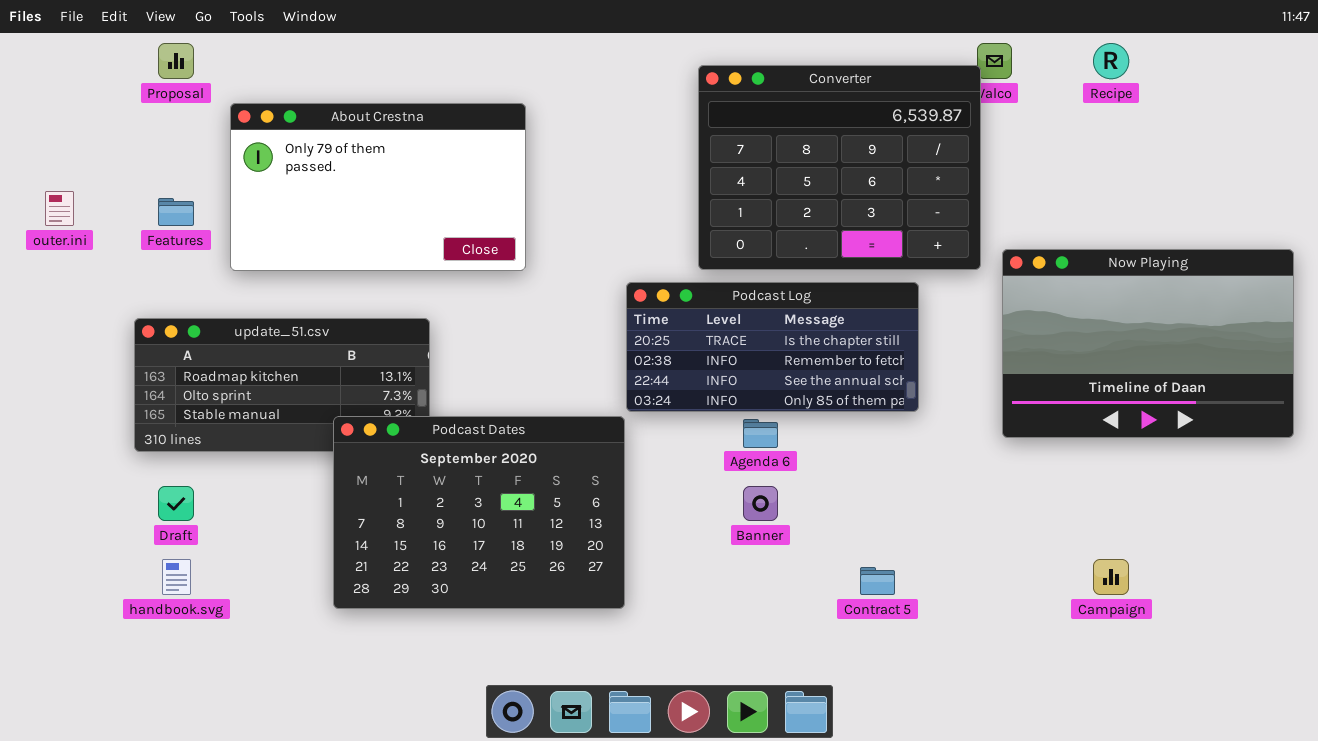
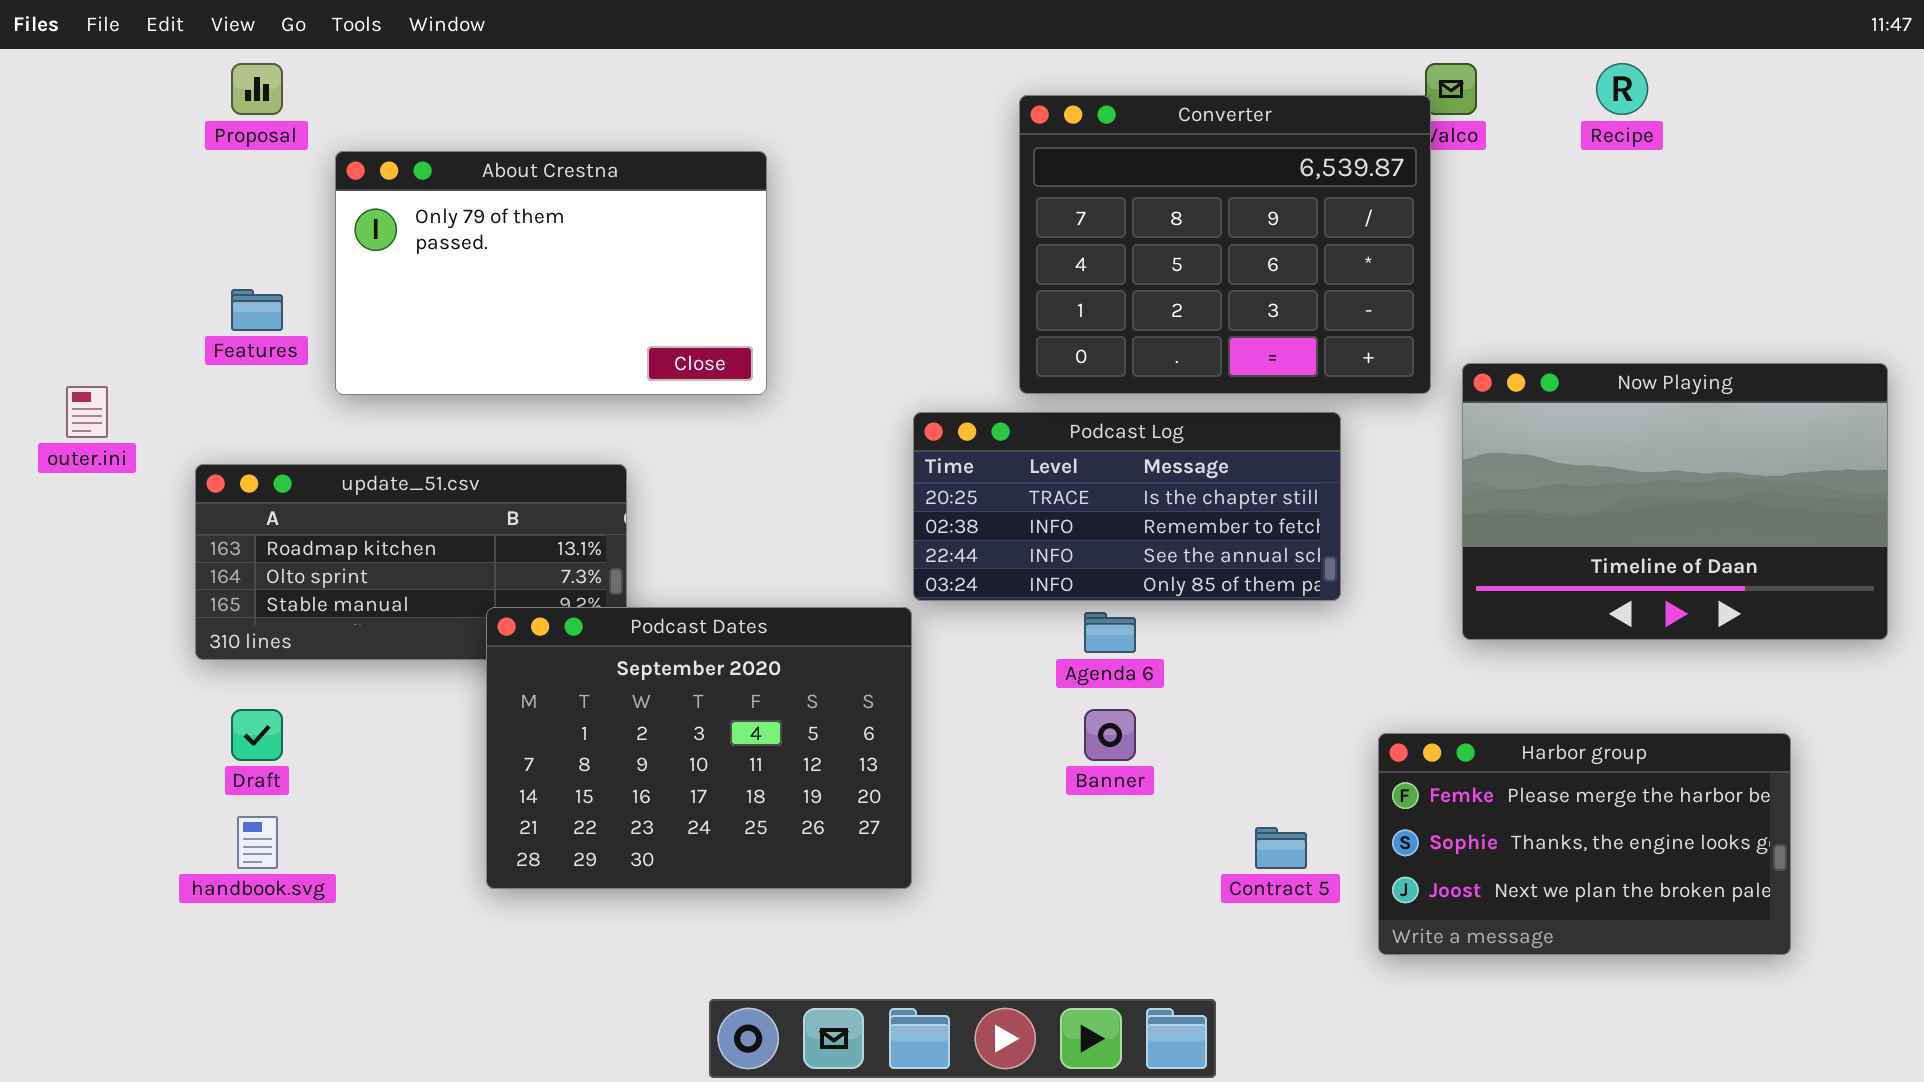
outer.ini: [45,191,74,226] -> [66,386,108,438], moved
Harbor group: none -> [1378,733,1791,955], opened

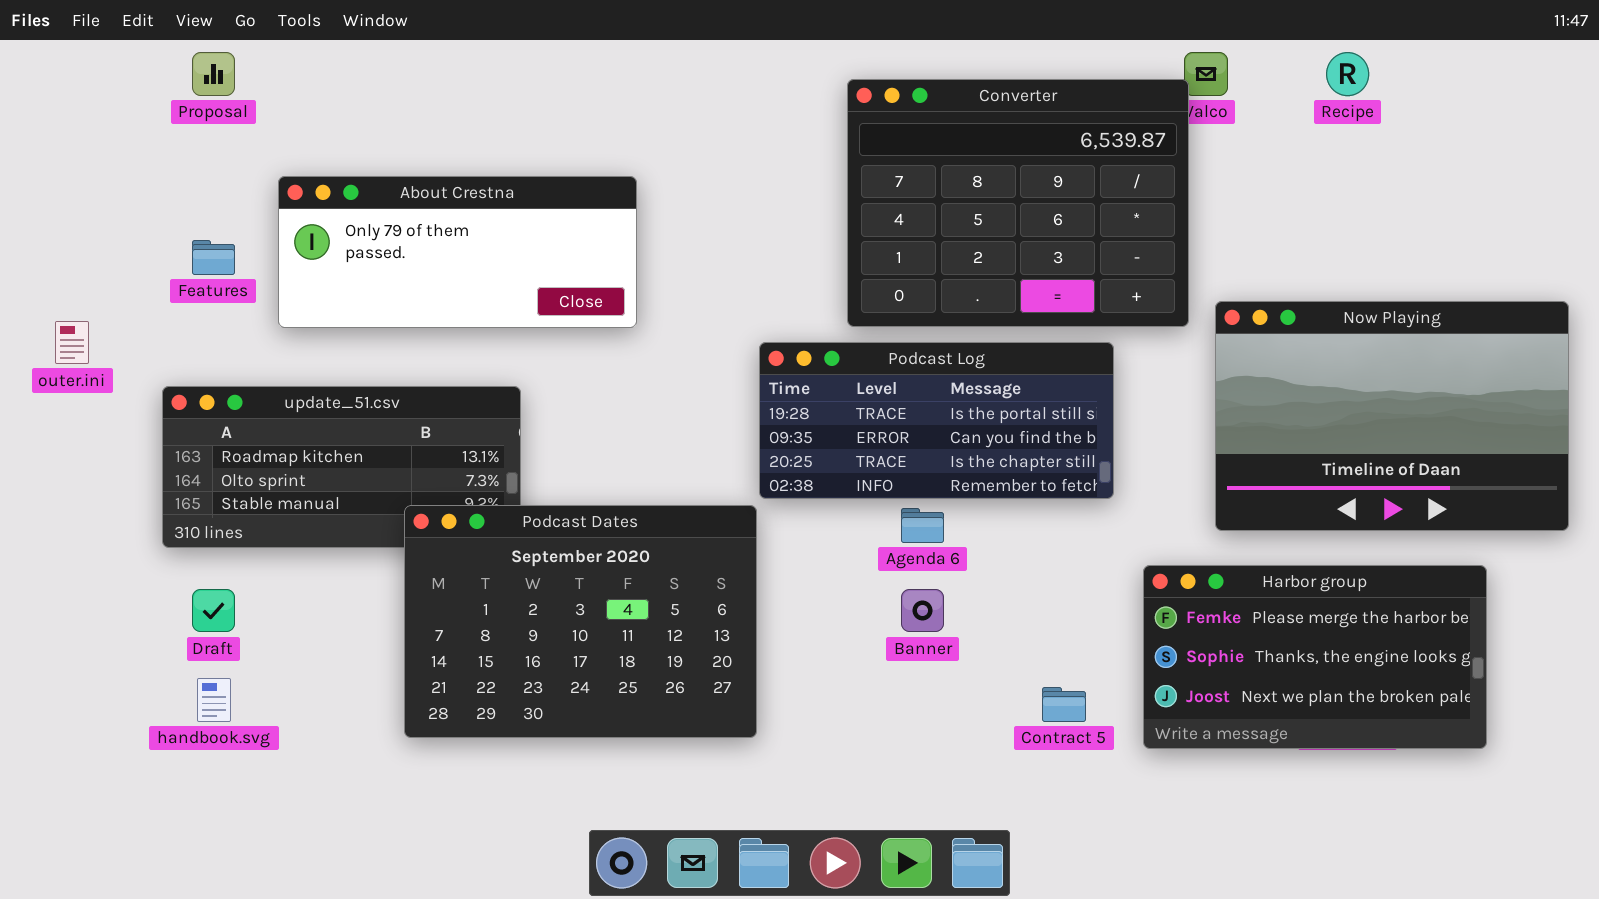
About Crestna: [335,151,767,395] -> [278,176,637,328], resized
Podcast Log: [913,412,1341,601] -> [759,342,1114,499], scrolled up 2 rows
Harbor group: [1378,733,1791,955] -> [1143,565,1487,749], moved

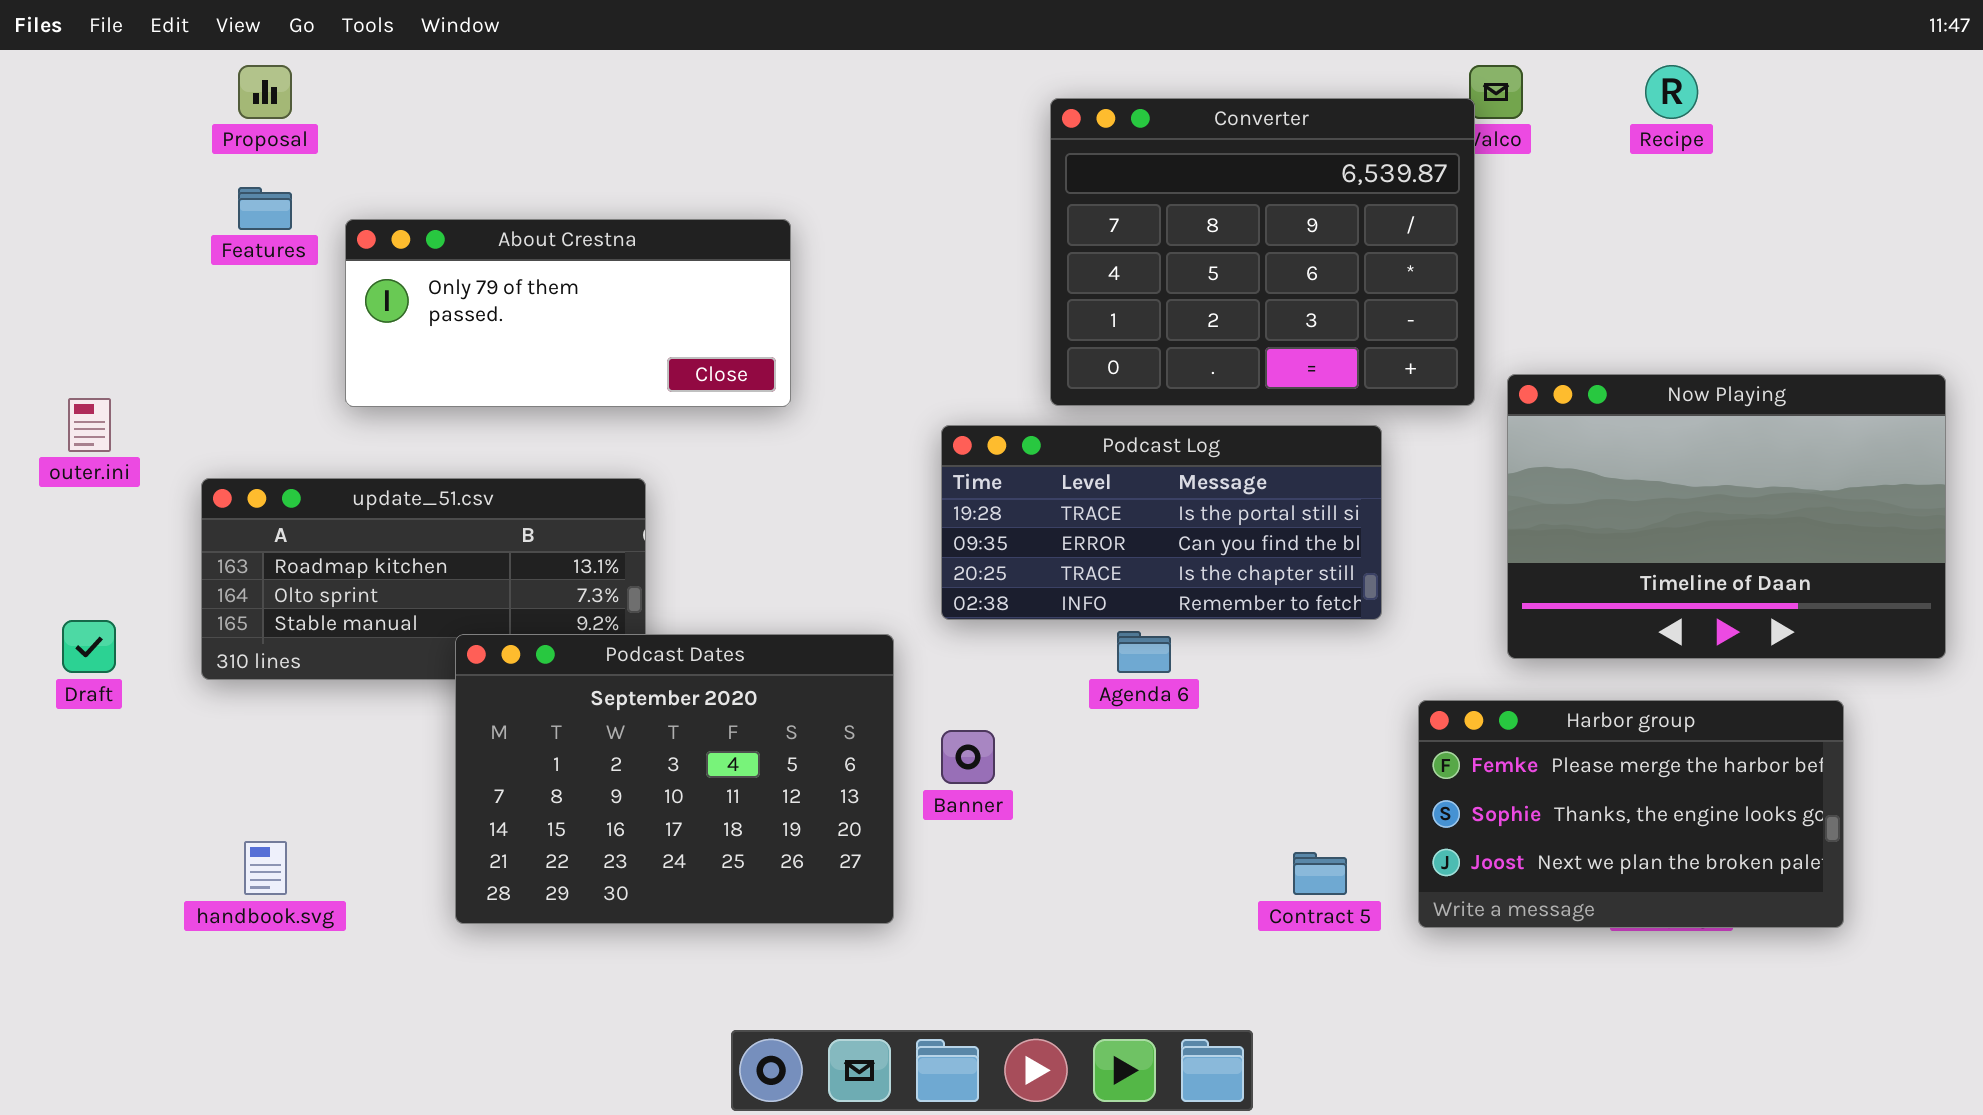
Features: [192,240,235,275] -> [238,187,292,230], moved
Podcast Dates: [404,505,757,738] -> [455,634,894,924], moved
Draft: [192,589,235,632] -> [62,620,116,673], moved
Banner: [901,589,944,632] -> [941,730,995,784], moved

